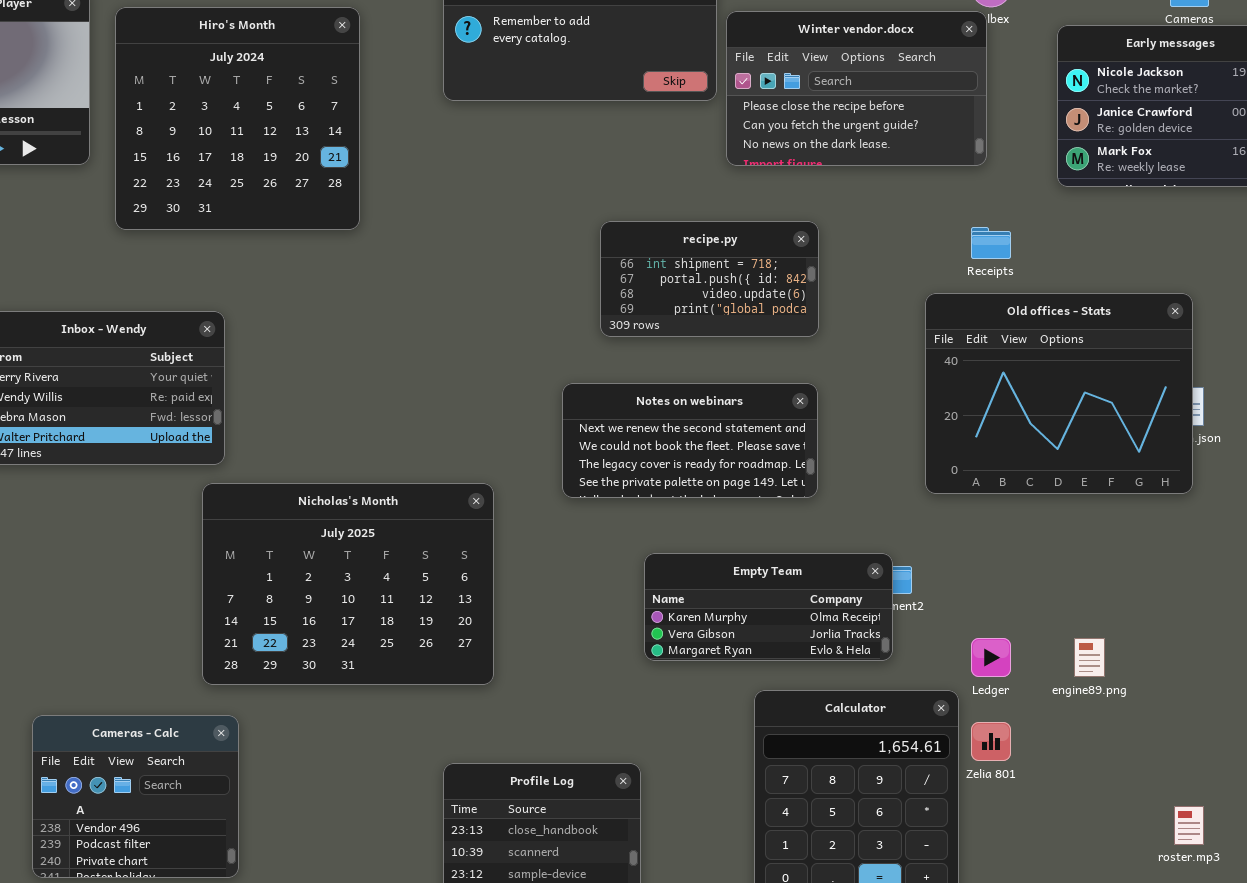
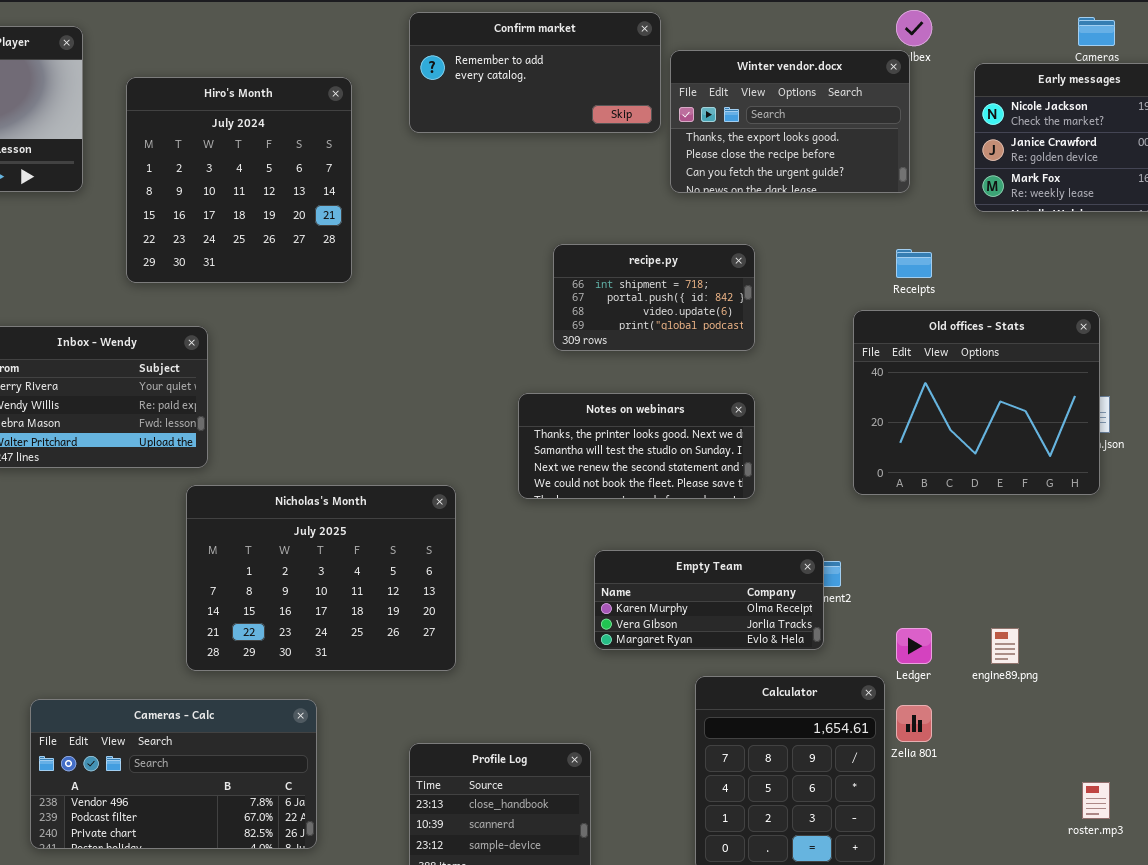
Hiro's Month: [115,7,360,230] -> [126,77,352,283], moved
Winter vendor.docx: [726,11,987,166] -> [670,50,910,193], scrolled up 1 row
Notes on webinars: [562,383,818,498] -> [518,393,755,499], scrolled up 2 rows
Cameras - Calc: [32,715,239,878] -> [30,699,317,849], resized

